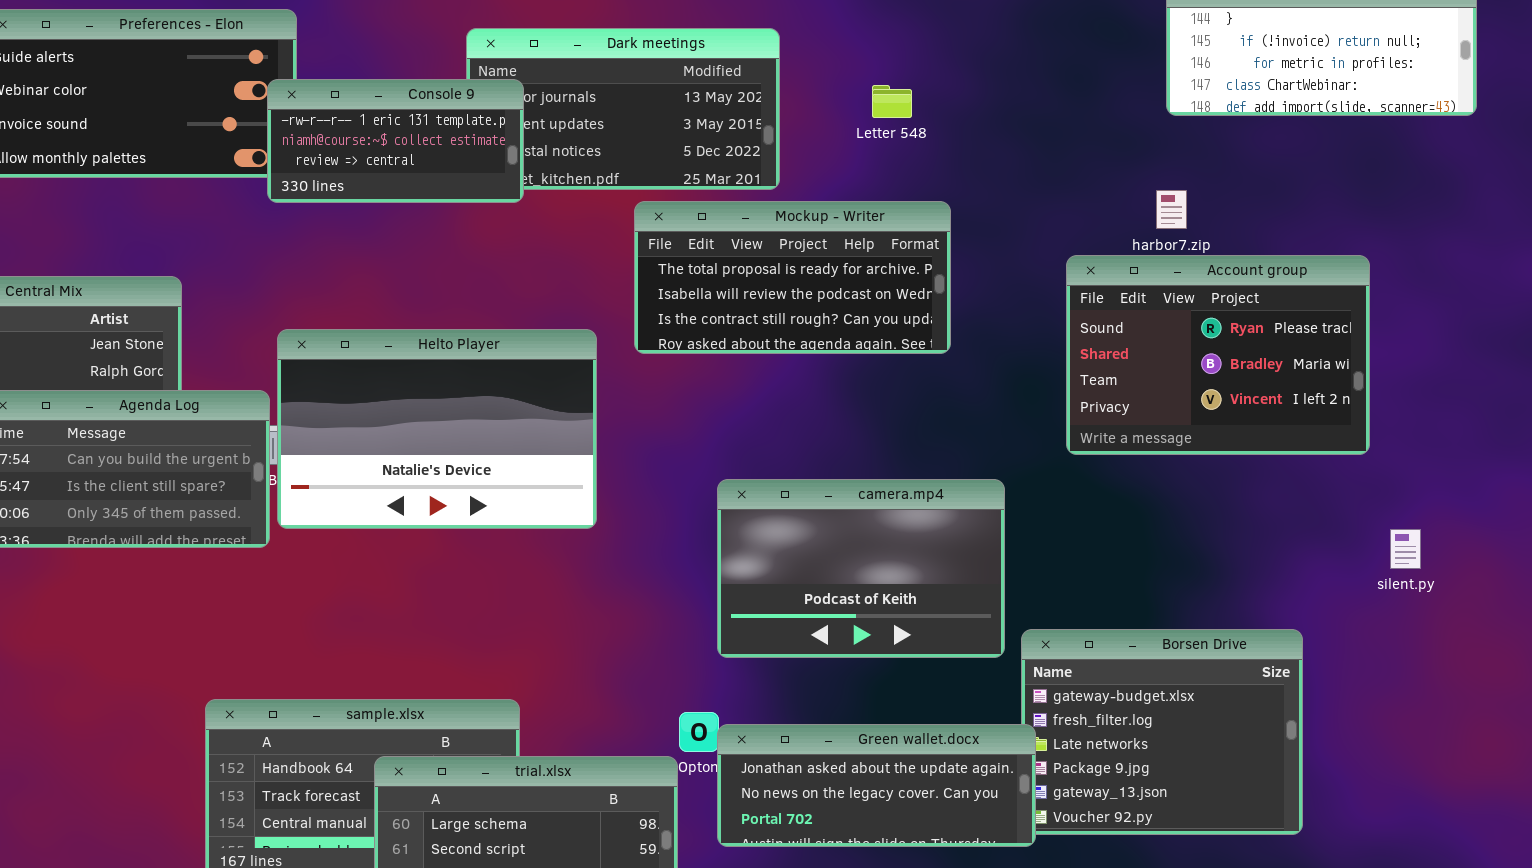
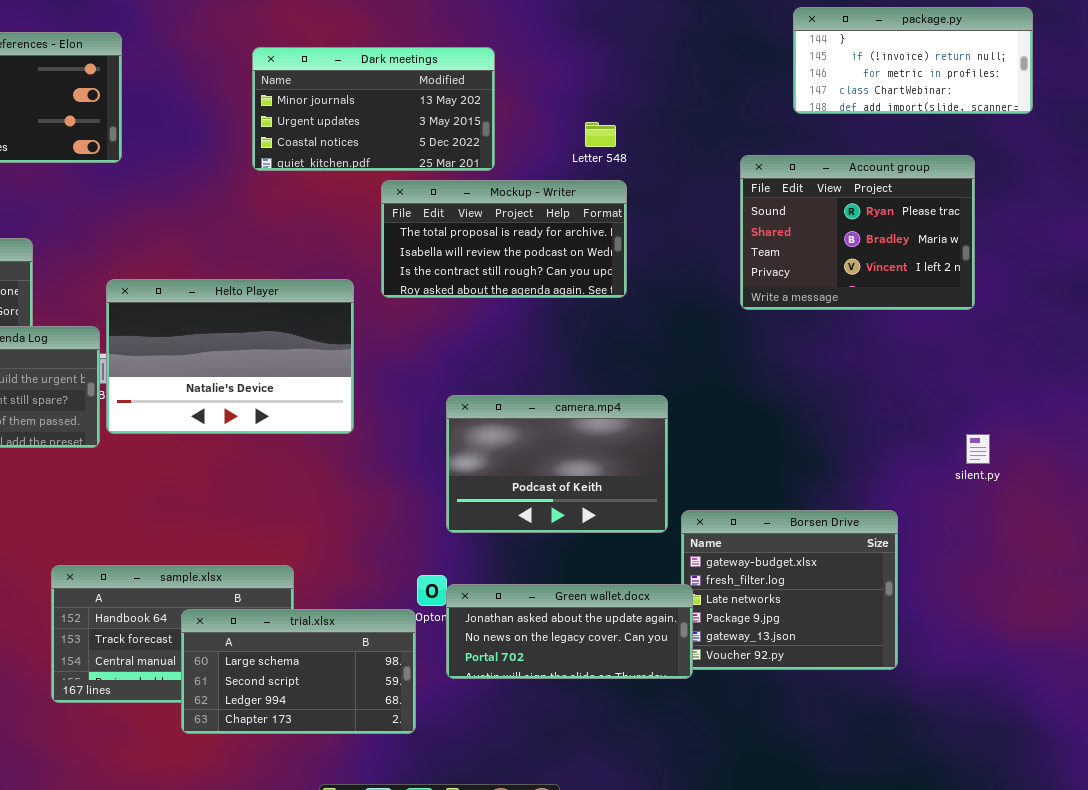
Console 9: [267,79,524,203] -> none, closed
Letter 548: [872,85,912,118] -> [585,122,616,147], moved
Account group: [1066,255,1370,455] -> [740,155,975,310], moved

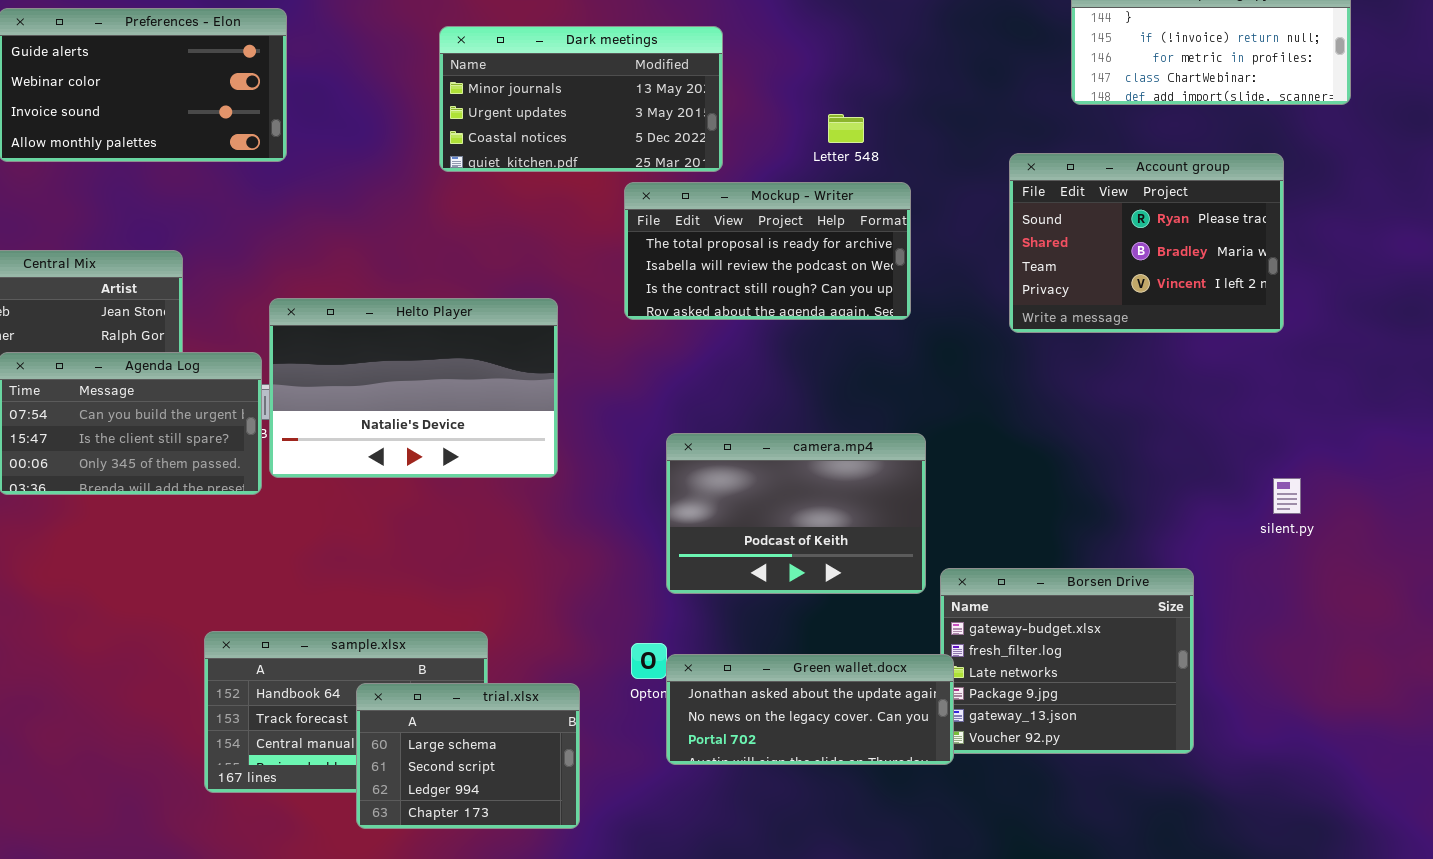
Mockup - Writer: [381,180,627,298] -> [624,182,911,320], moved
trial.xlsx: [181,609,416,734] -> [356,683,580,829], resized

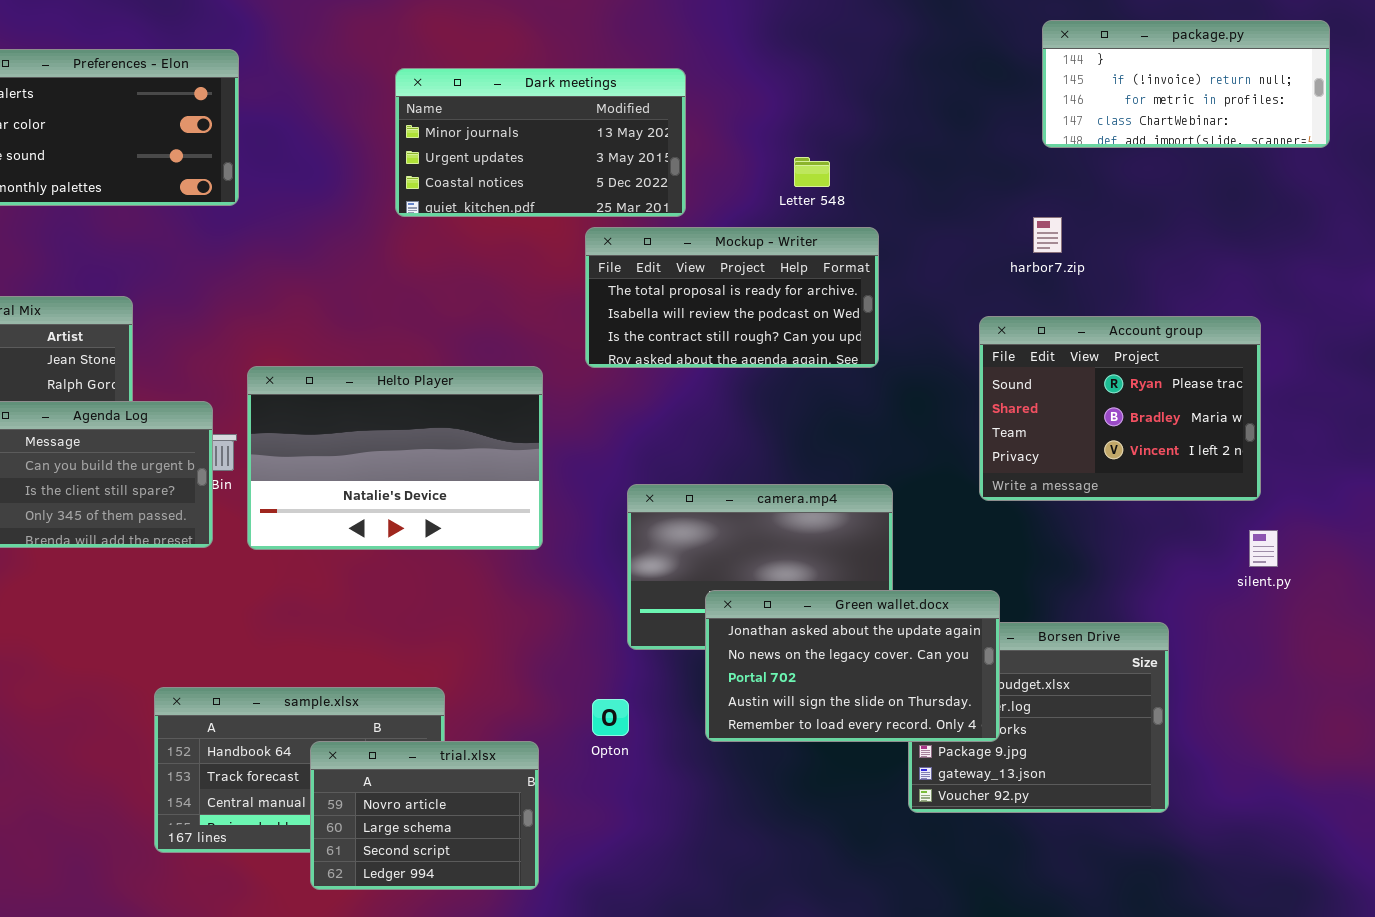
Account group: [1009,153,1284,333] -> [979,316,1261,501], moved
Helto Player: [269,298,558,478] -> [247,366,543,550], moved
Green wallet.docx: [666,654,954,765] -> [705,590,1000,742], moved, resized
trial.xlsx: [356,683,580,829] -> [310,741,539,890], scrolled up 1 row

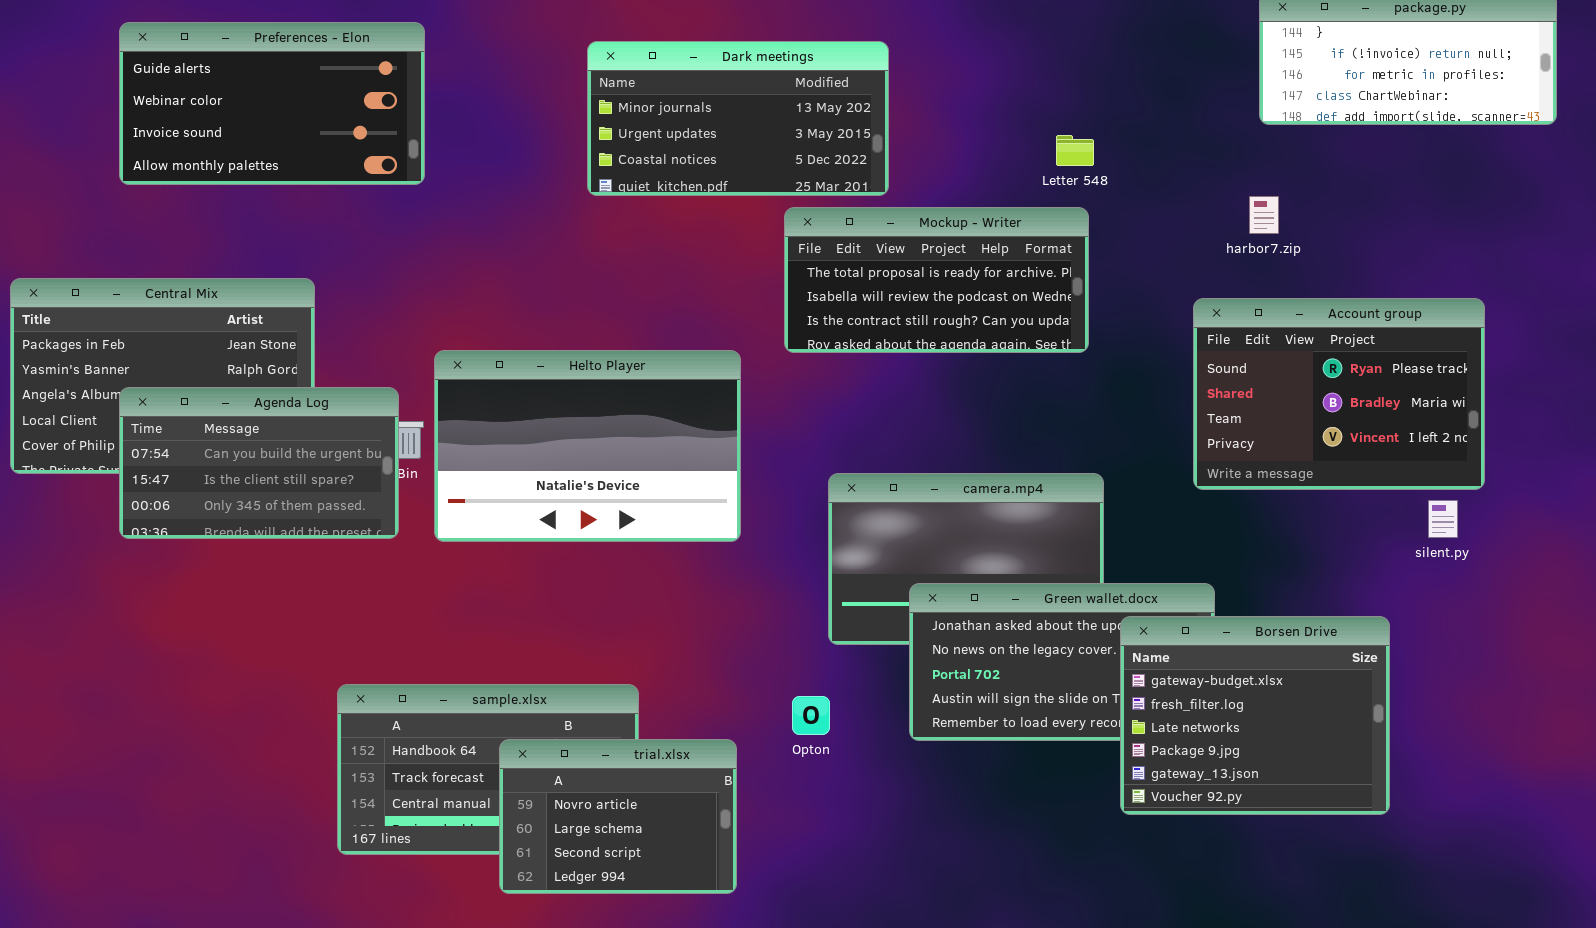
Letter 548: [794,157,830,187] -> [1056,135,1094,166], moved
silent.py: [1249,530,1278,567] -> [1428,500,1458,538], moved
Borsen Drive: [908,622,1169,813] -> [1120,616,1390,815], raised

